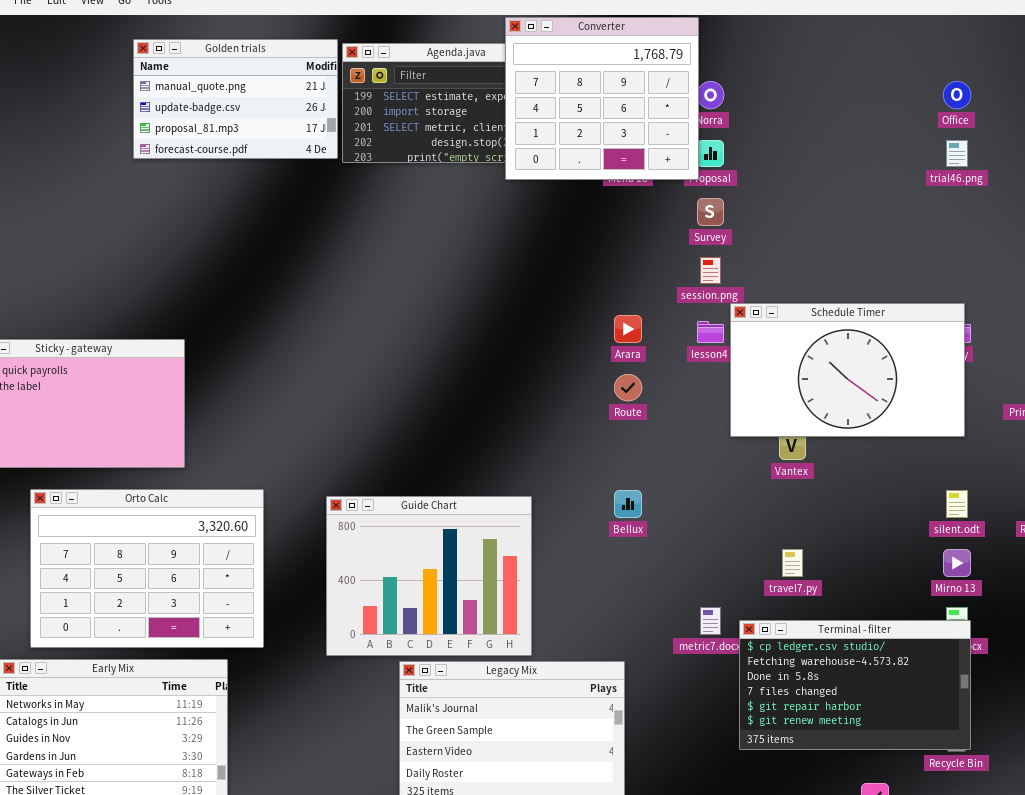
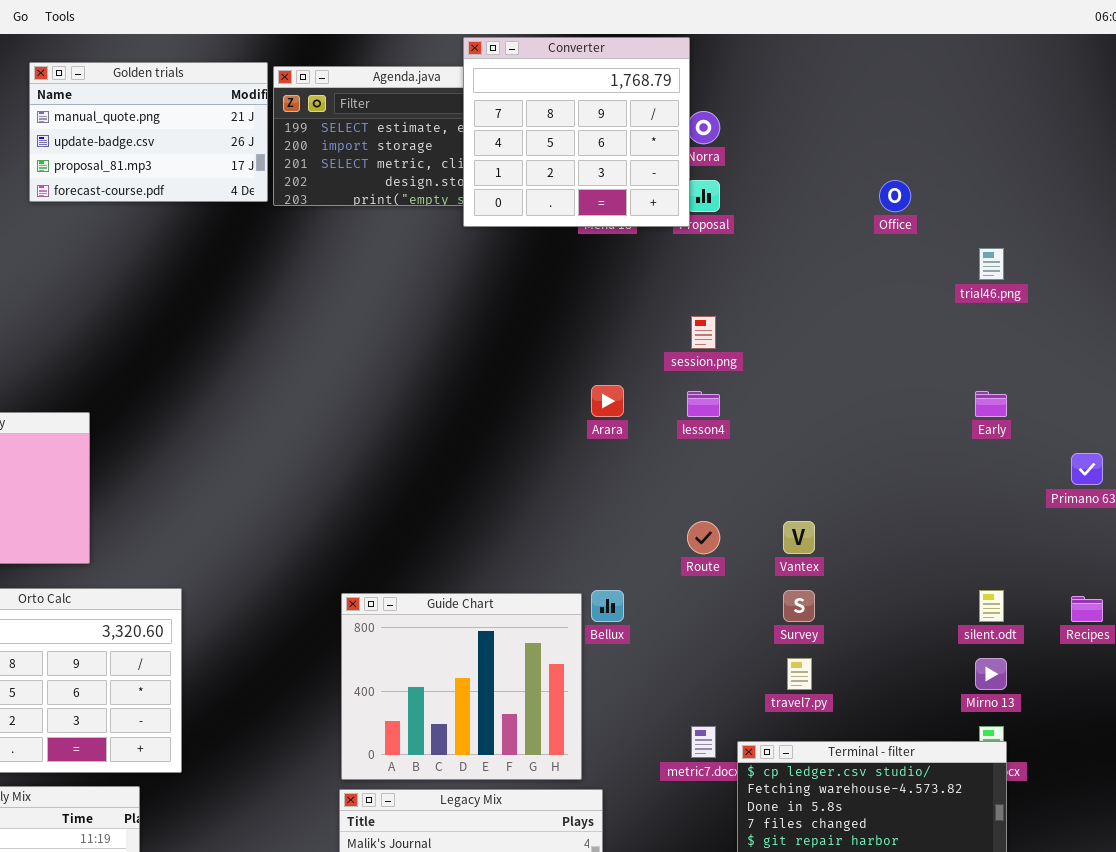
Office: [943,81,971,109] -> [879,180,911,212], moved
trial46.png: [946,140,968,167] -> [979,248,1004,280], moved
Survey: [697,198,724,226] -> [783,590,815,622], moved
Schedule Timer: [730,303,965,437] -> none, closed
Route: [614,374,642,401] -> [687,521,720,554], moved
Guide Chart: [326,496,532,656] -> [341,593,582,780], moved

